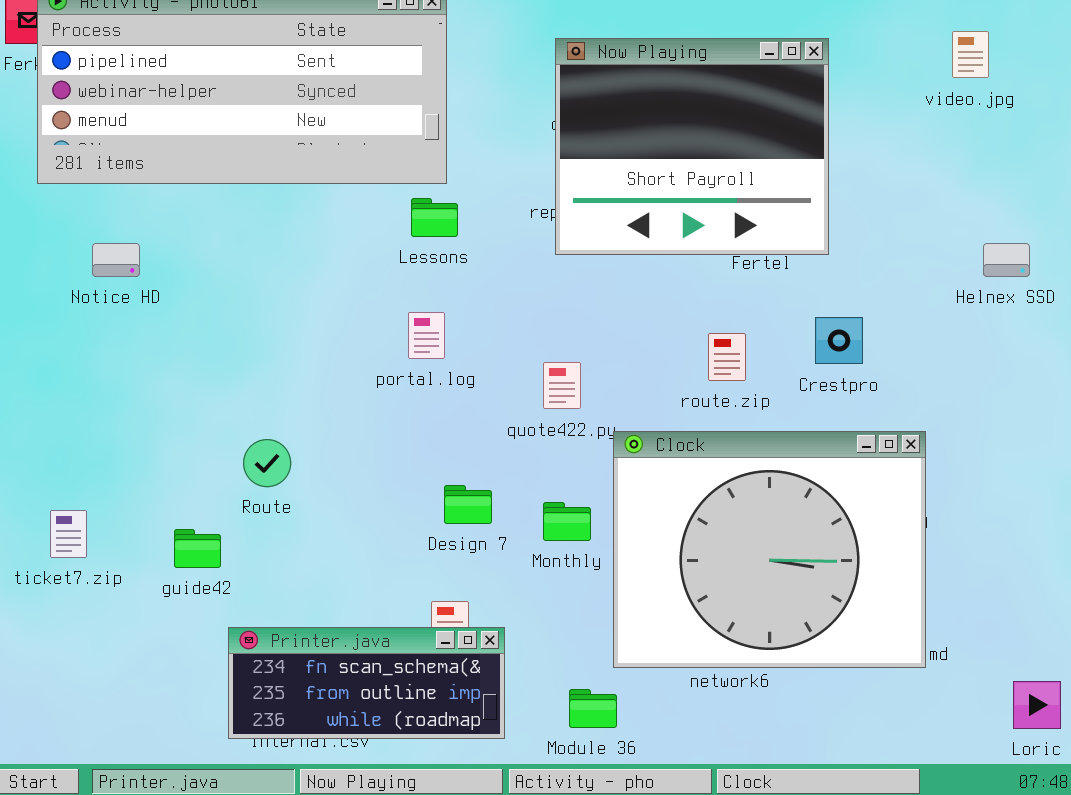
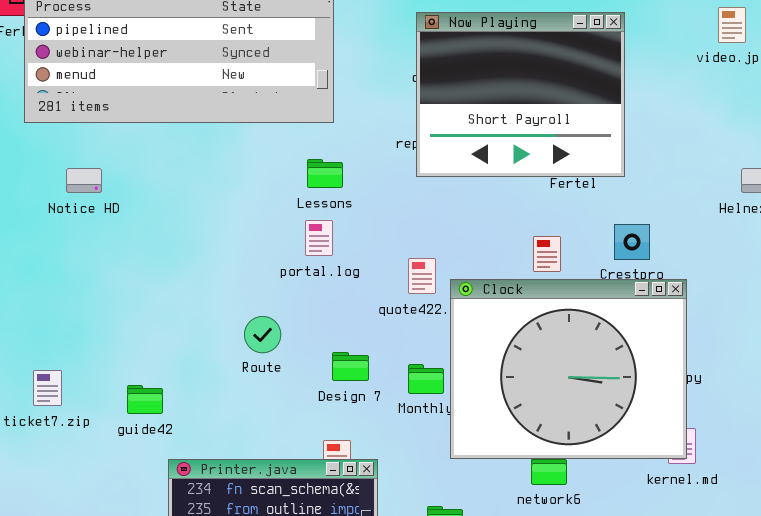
Lessons: [411,198,458,237] -> [307,159,343,188], moved
Clock: [613,431,926,668] -> [450,279,687,459], moved
Route: [243,439,291,487] -> [244,316,281,353], moved

